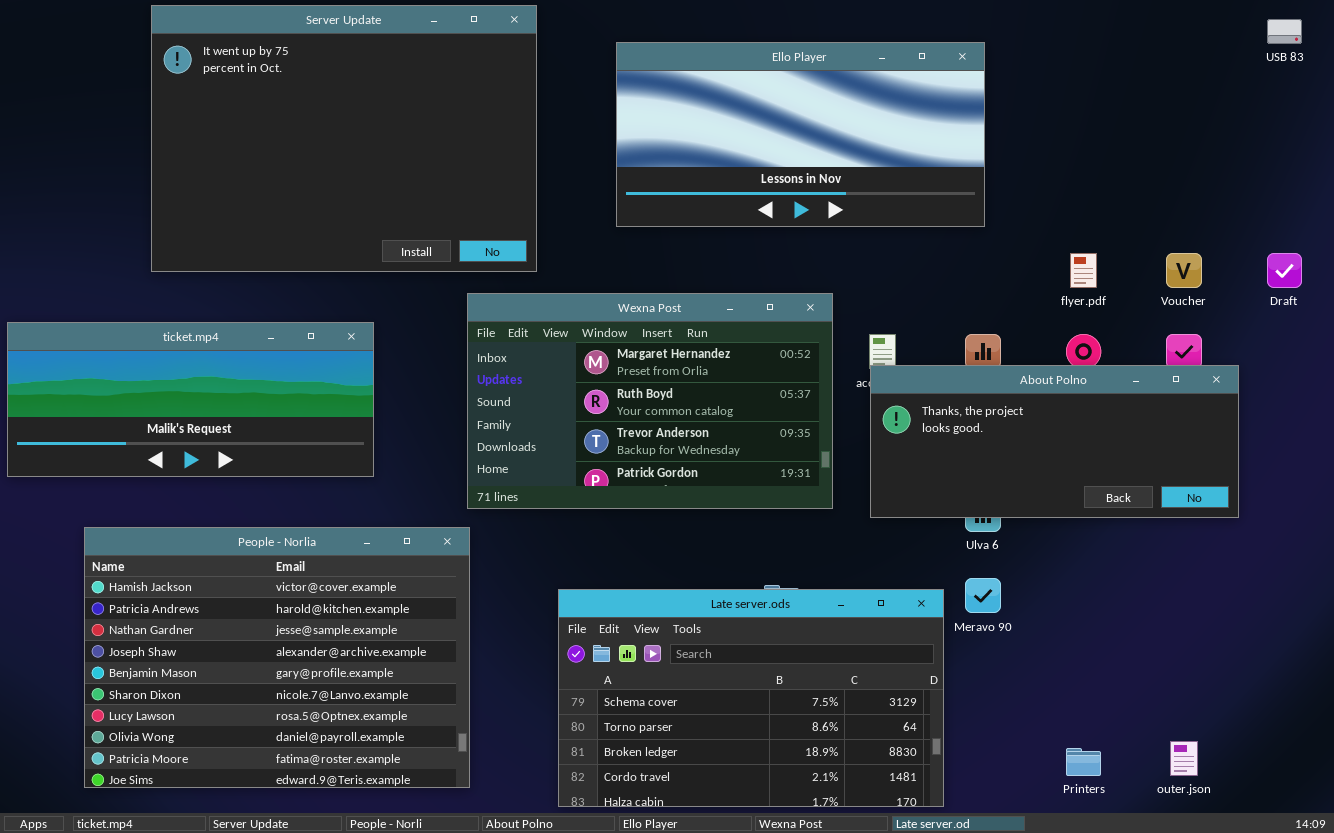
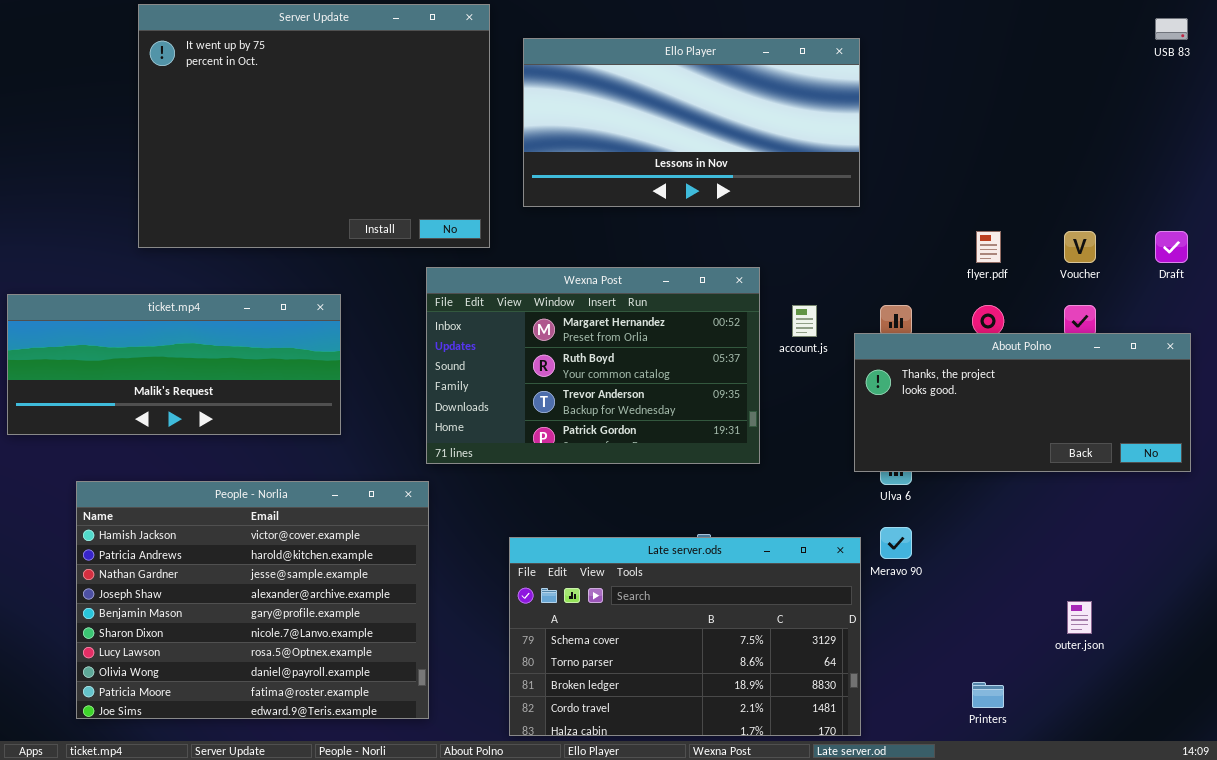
Ello Player: [616,42,985,227] -> [523,38,860,207], moved
About Polno: [870,365,1239,518] -> [854,333,1191,472], moved
outer.json: [1170,741,1198,776] -> [1067,601,1092,634], moved

